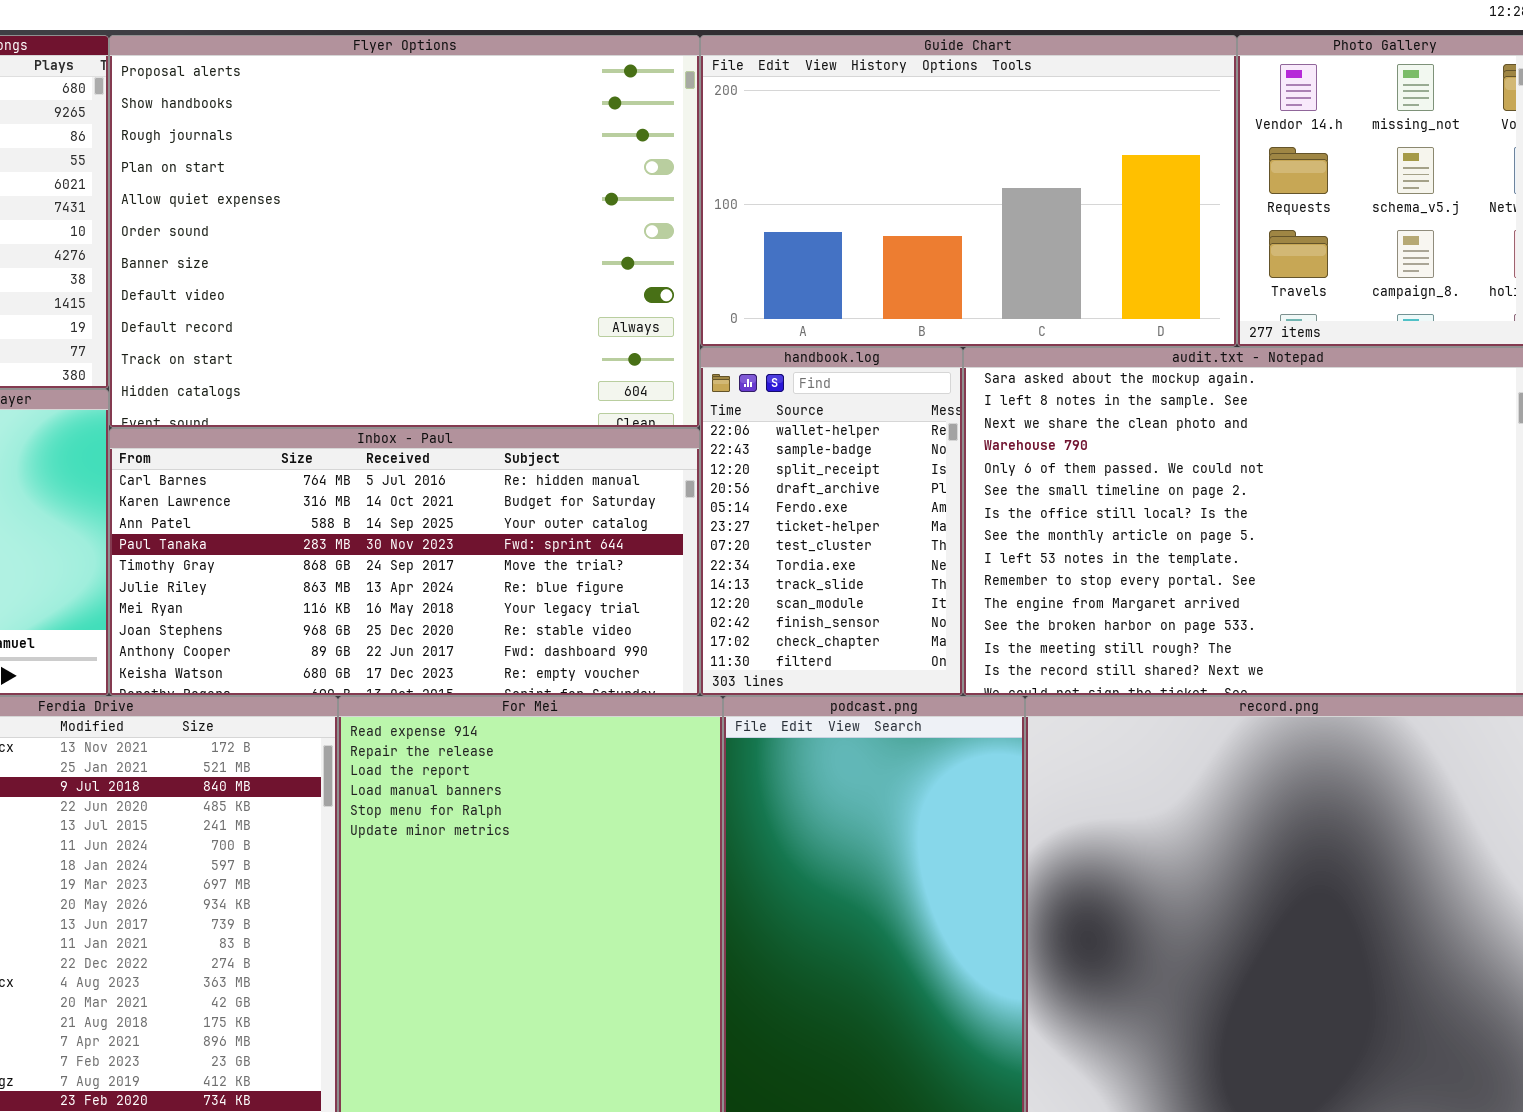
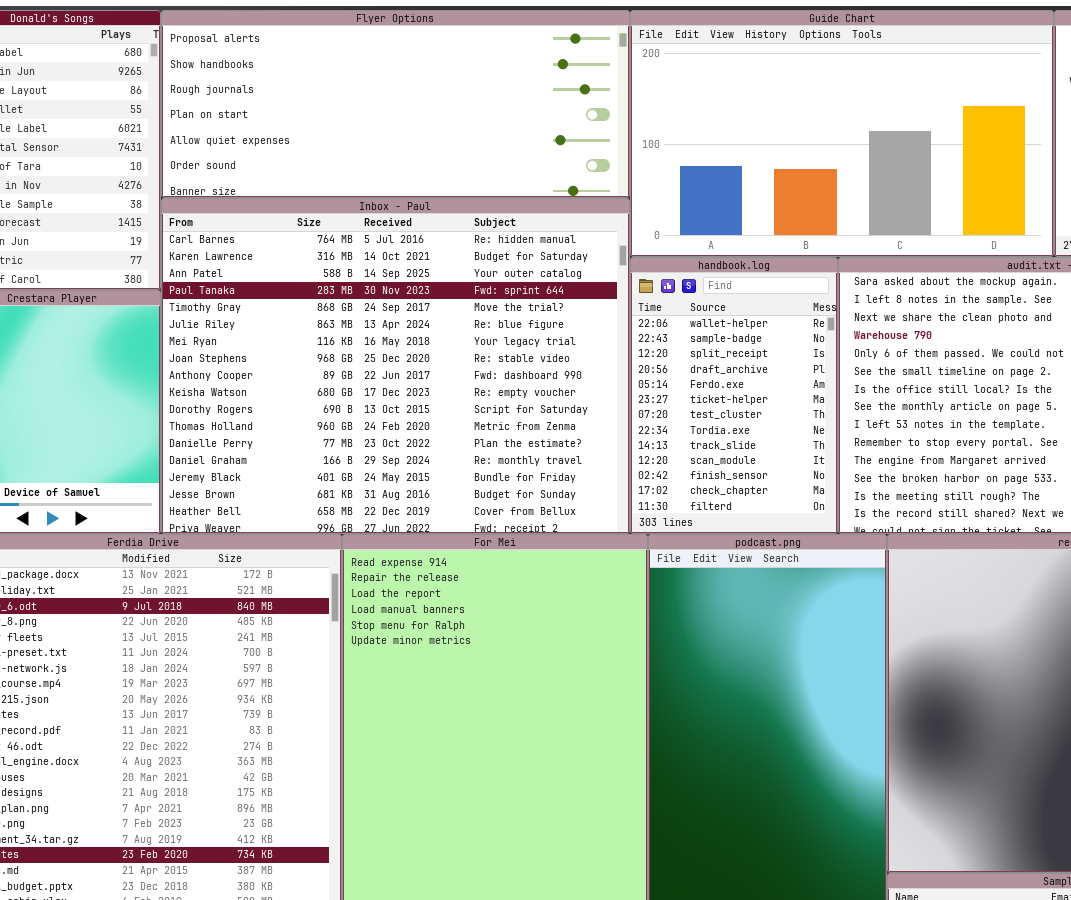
Flyer Options: [109,35,700,428] -> [161,10,630,198], resized
Inbox - Paul: [109,428,700,696] -> [161,198,630,534], resized

